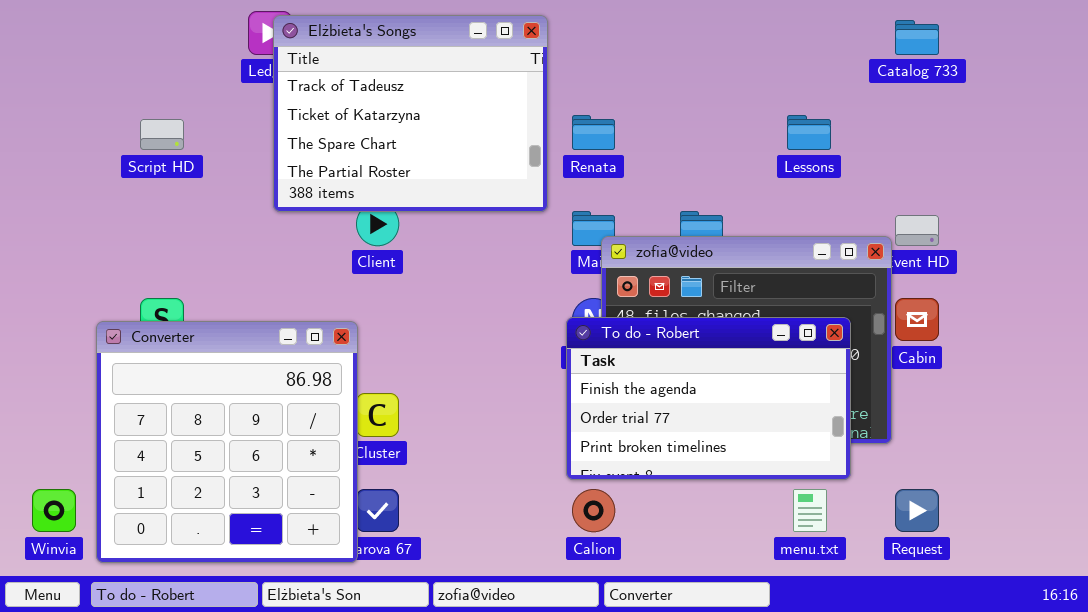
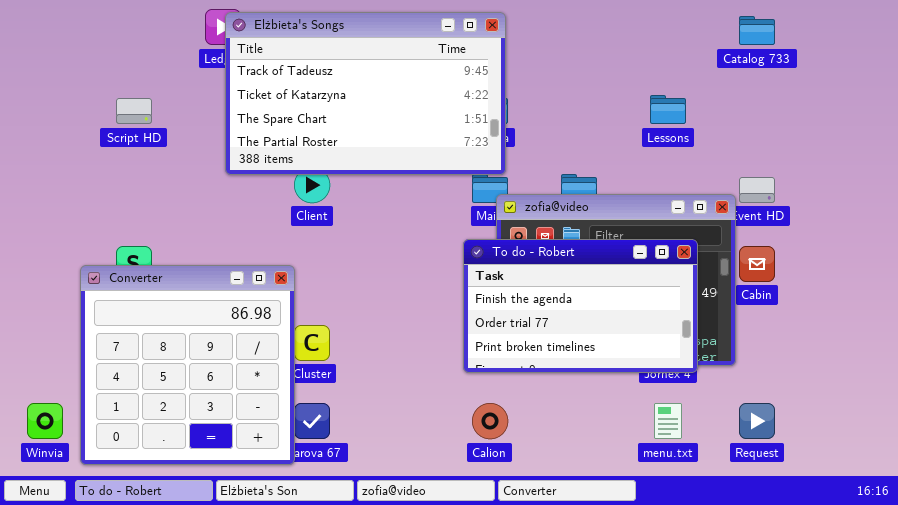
Elżbieta's Songs: [273,15,548,212] -> [225,12,506,175], resized
To do - Robert: [566,317,851,480] -> [463,239,698,373], moved

